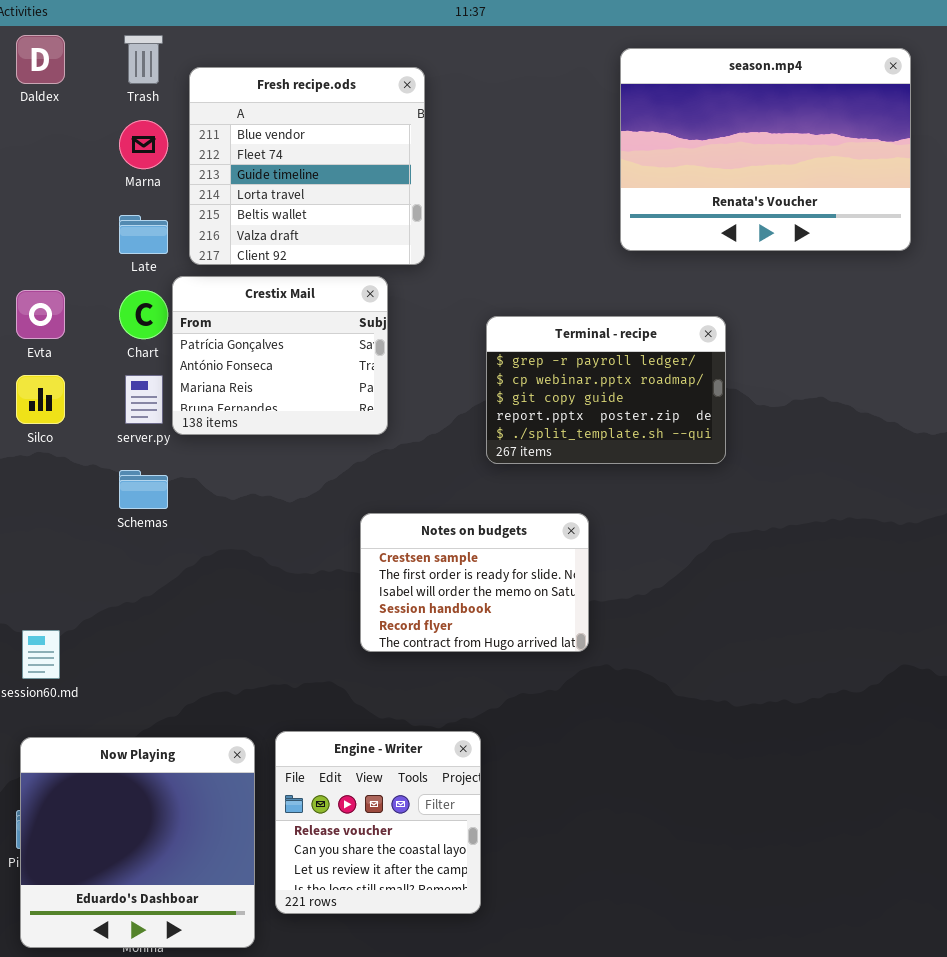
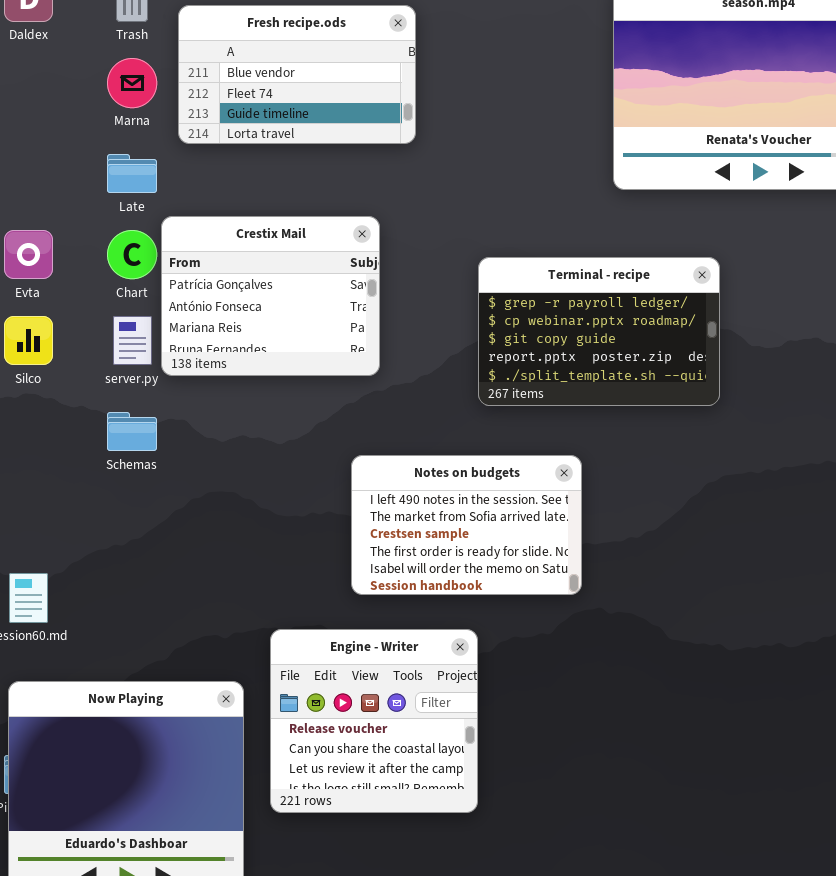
Fresh recipe.ods: [189,67,425,265] -> [178,5,416,144], resized
Notes on budgets: [360,513,589,652] -> [351,455,582,595], scrolled up 2 rows
Engine - Writer: [275,731,481,914] -> [270,629,478,813], moved

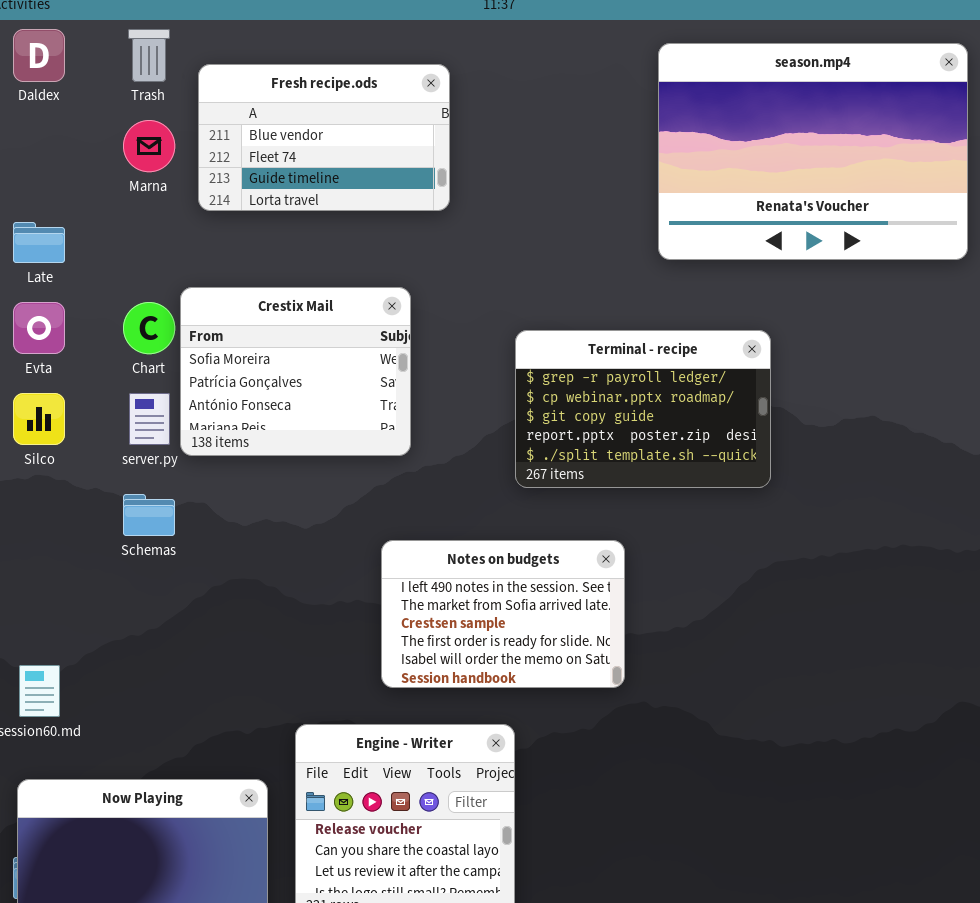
Late: [107,154,157,193] -> [13,222,65,263], moved
Crestix Mail: [161,216,380,376] -> [180,287,411,456], scrolled up 1 row

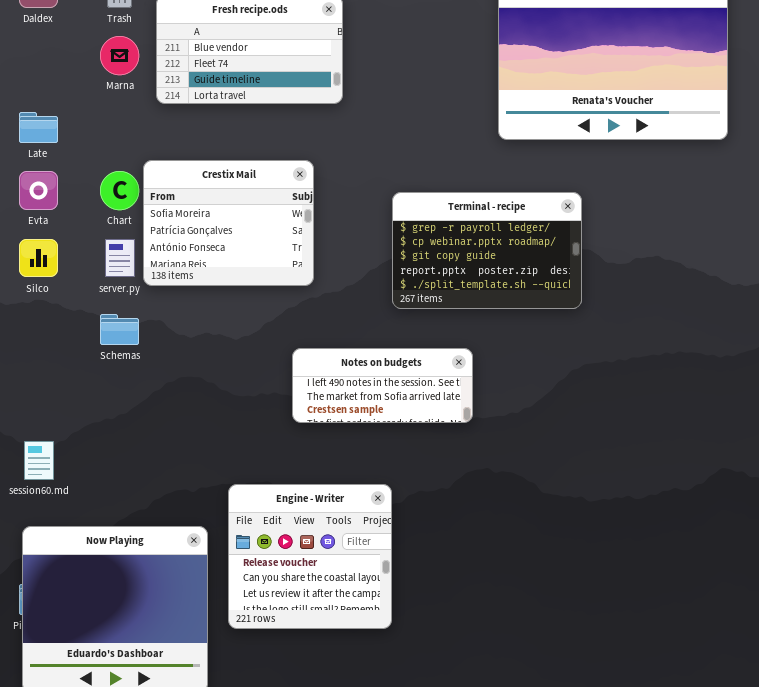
Notes on budgets: [381,540,625,688] -> [292,348,473,423], resized

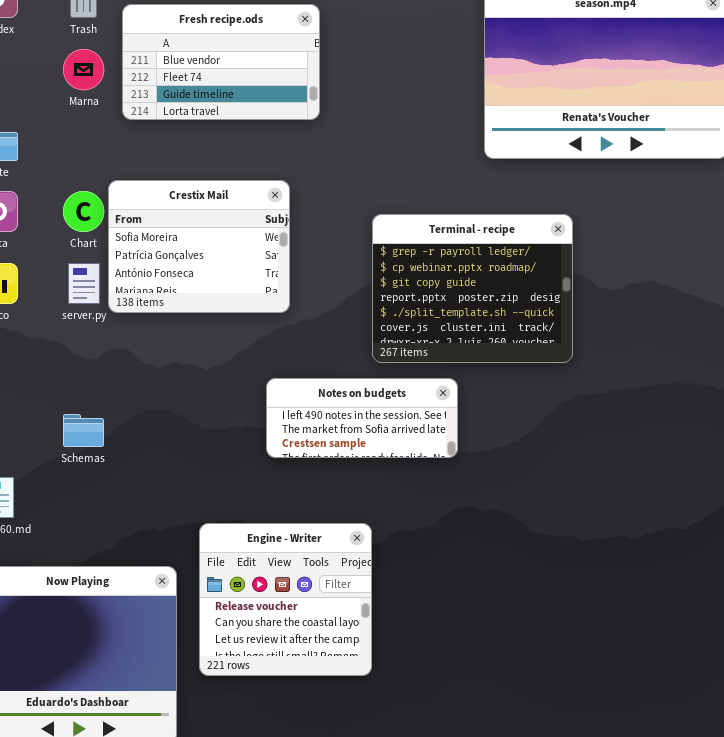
Terminal - recipe: [392,192,582,309] -> [372,214,573,363], resized
Schemas: [100,314,139,345] -> [63,414,104,447], moved

